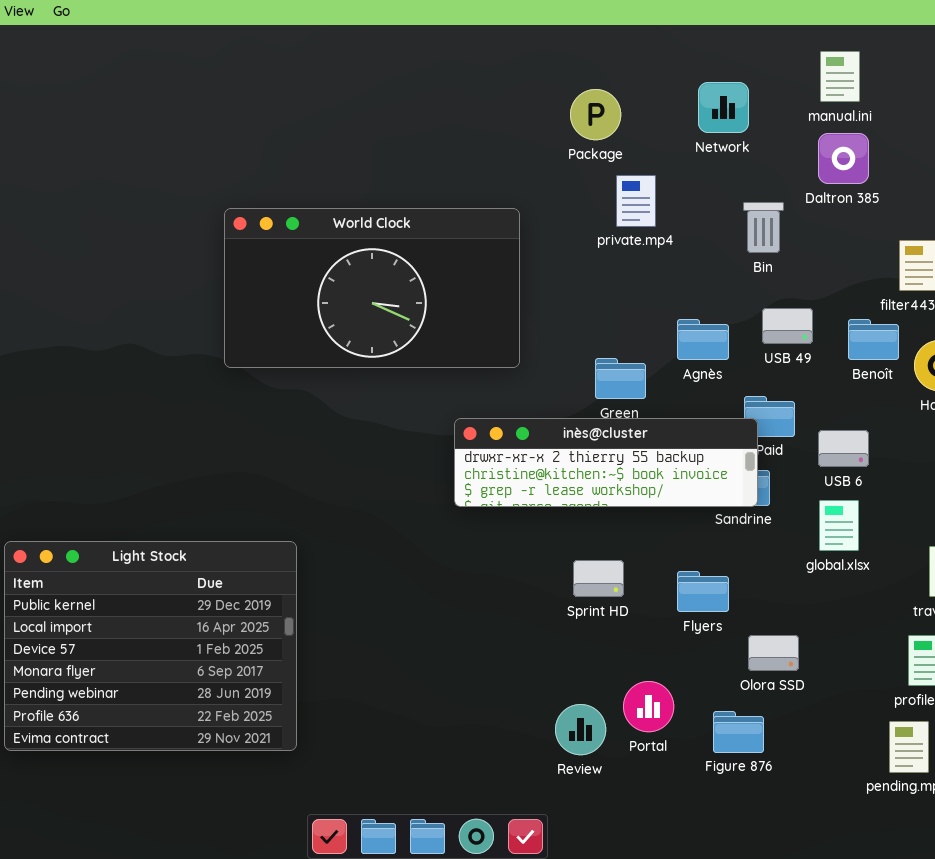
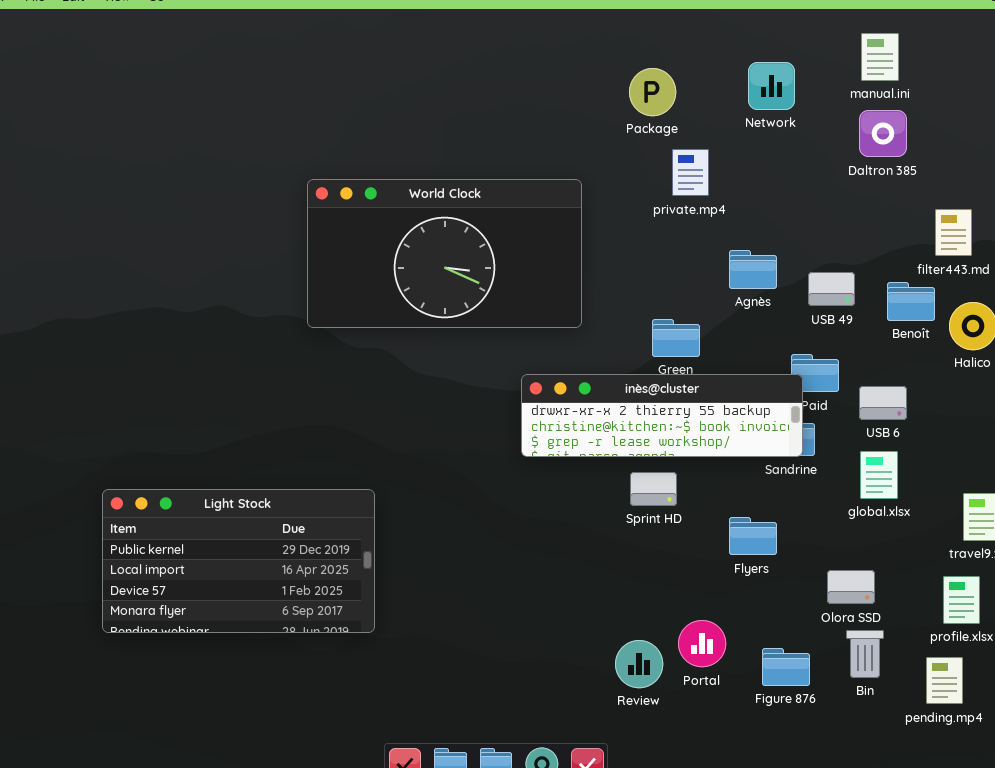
Bin: [743,202,784,253] -> [846,630,884,678], moved
Agnès: [677,319,729,360] -> [729,250,777,289], moved
Light Stock: [4,541,297,751] -> [102,489,375,633], resized
Sprint HD: [573,560,624,597] -> [630,472,677,506], moved
Olora SSD: [748,635,799,671] -> [827,570,875,604], moved

